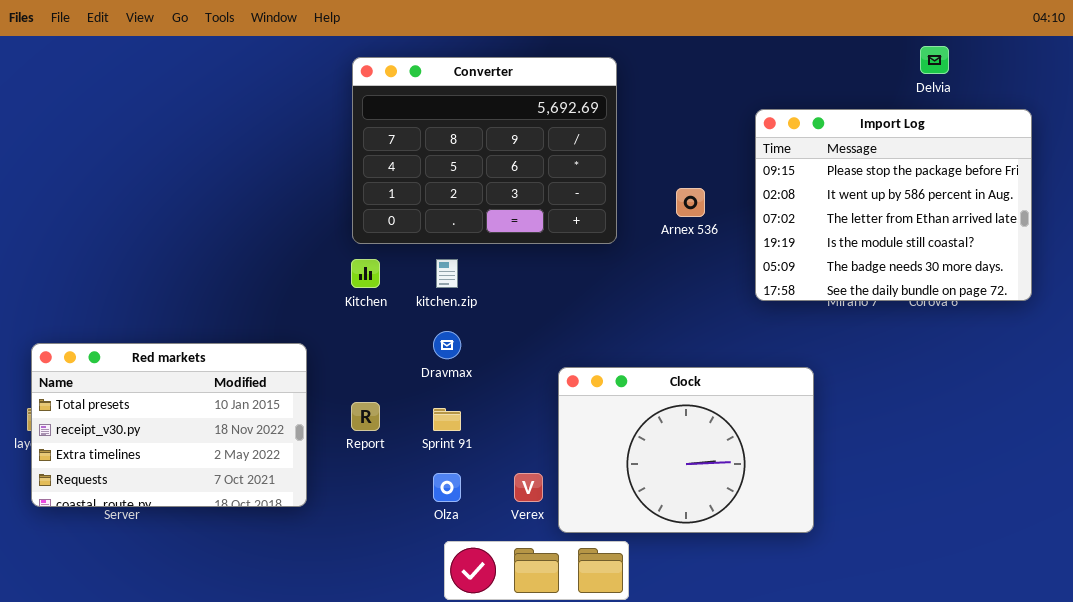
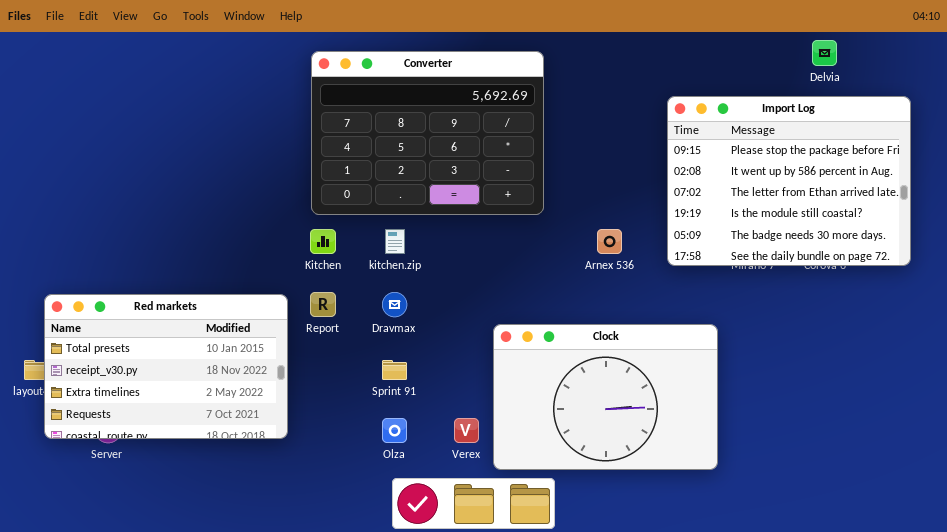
Arnex 536: [676,188,705,217] -> [597,229,622,254], moved
Red markets: [31,343,307,507] -> [44,294,288,439], moved
Report: [351,402,380,431] -> [310,292,336,317], moved

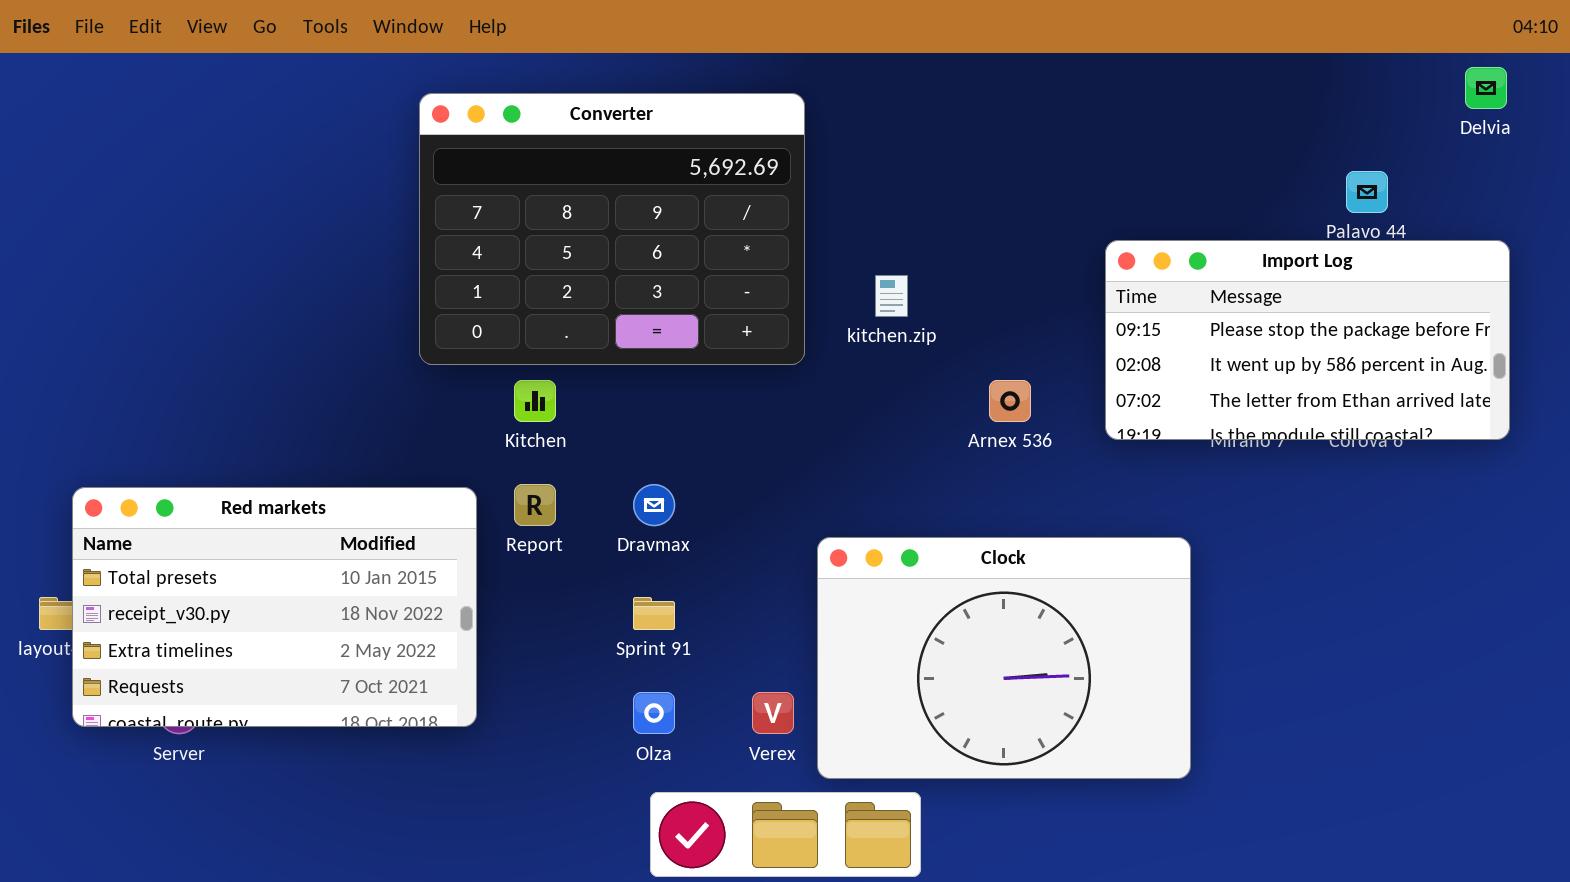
Delvia: [812,40,837,66] -> [1465,67,1507,109], moved
Converter: [311,51,544,215] -> [419,93,805,365], moved
Import Log: [667,96,911,266] -> [1105,240,1510,440], resized
kitchen.zip: [385,229,405,254] -> [875,275,908,317], moved

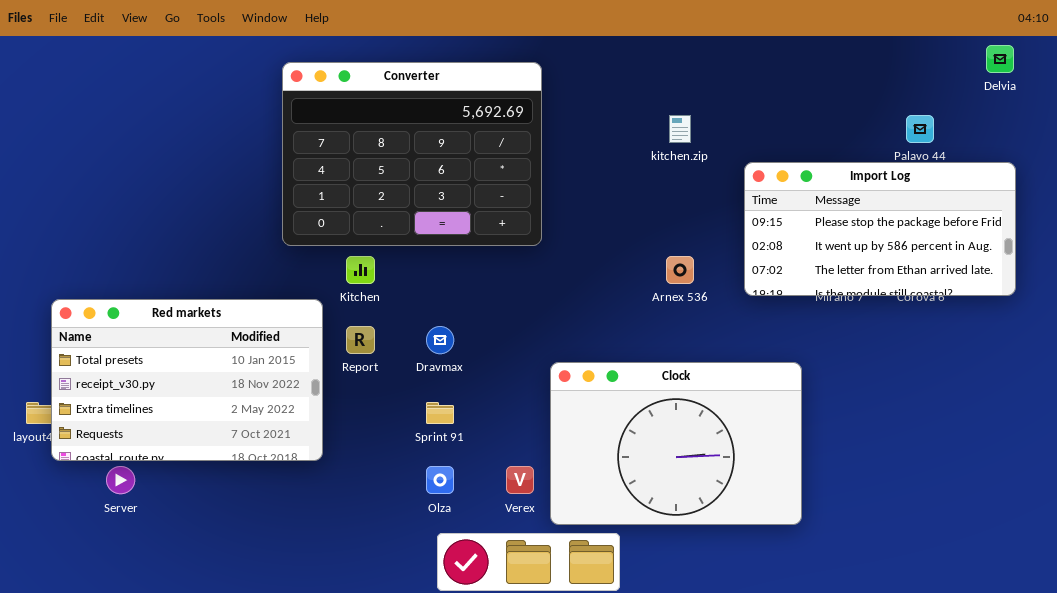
kitchen.zip: [875,275,908,317] -> [669,115,691,143], moved
Red markets: [72,487,477,727] -> [51,299,323,461], moved

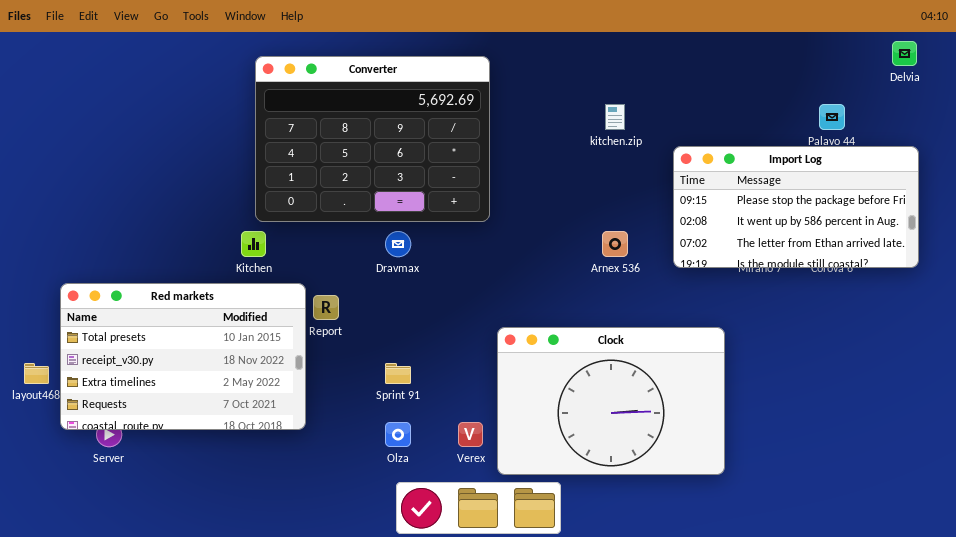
Kitchen: [346,256,375,284] -> [241,231,266,257], moved
Red markets: [51,299,323,461] -> [60,283,306,430], moved
Dravmax: [426,326,454,354] -> [385,231,411,257], moved

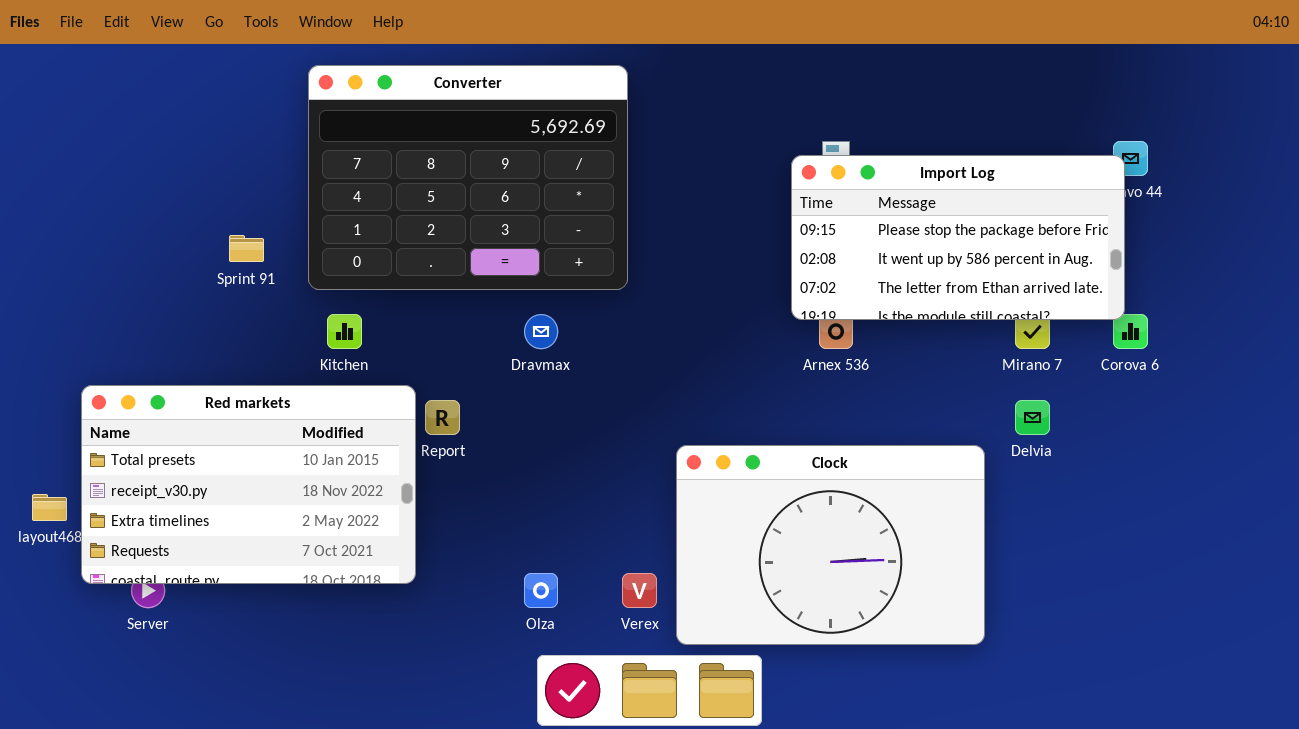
Delvia: [892,41,917,66] -> [1015,400,1050,435], moved
Converter: [255,56,490,222] -> [308,65,628,290], moved
Import Log: [673,146,919,268] -> [791,155,1125,320], moved
Sprint 91: [385,363,411,384] -> [229,235,264,262], moved

